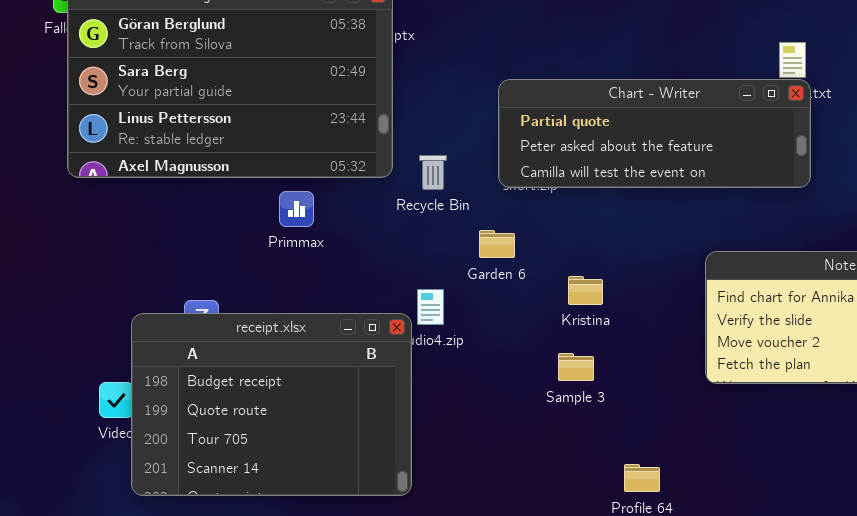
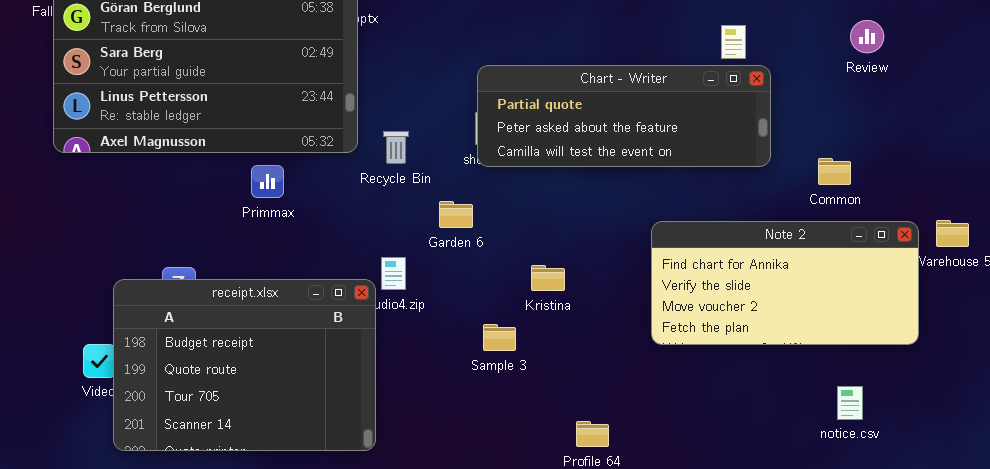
Chart - Writer: [498,79,811,188] -> [477,65,771,167], moved
Kristina: [568,276,603,305] -> [531,265,565,291], moved
Sample 3: [558,353,594,381] -> [483,324,516,351], moved

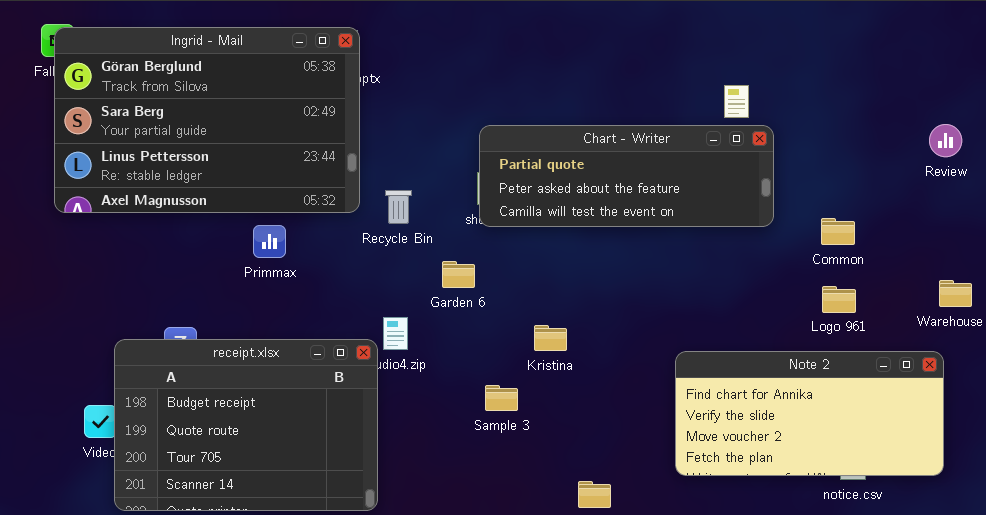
Review: [850,20,884,53] -> [929,124,962,157], moved
Note 2: [651,221,919,345] -> [675,351,944,476], moved

